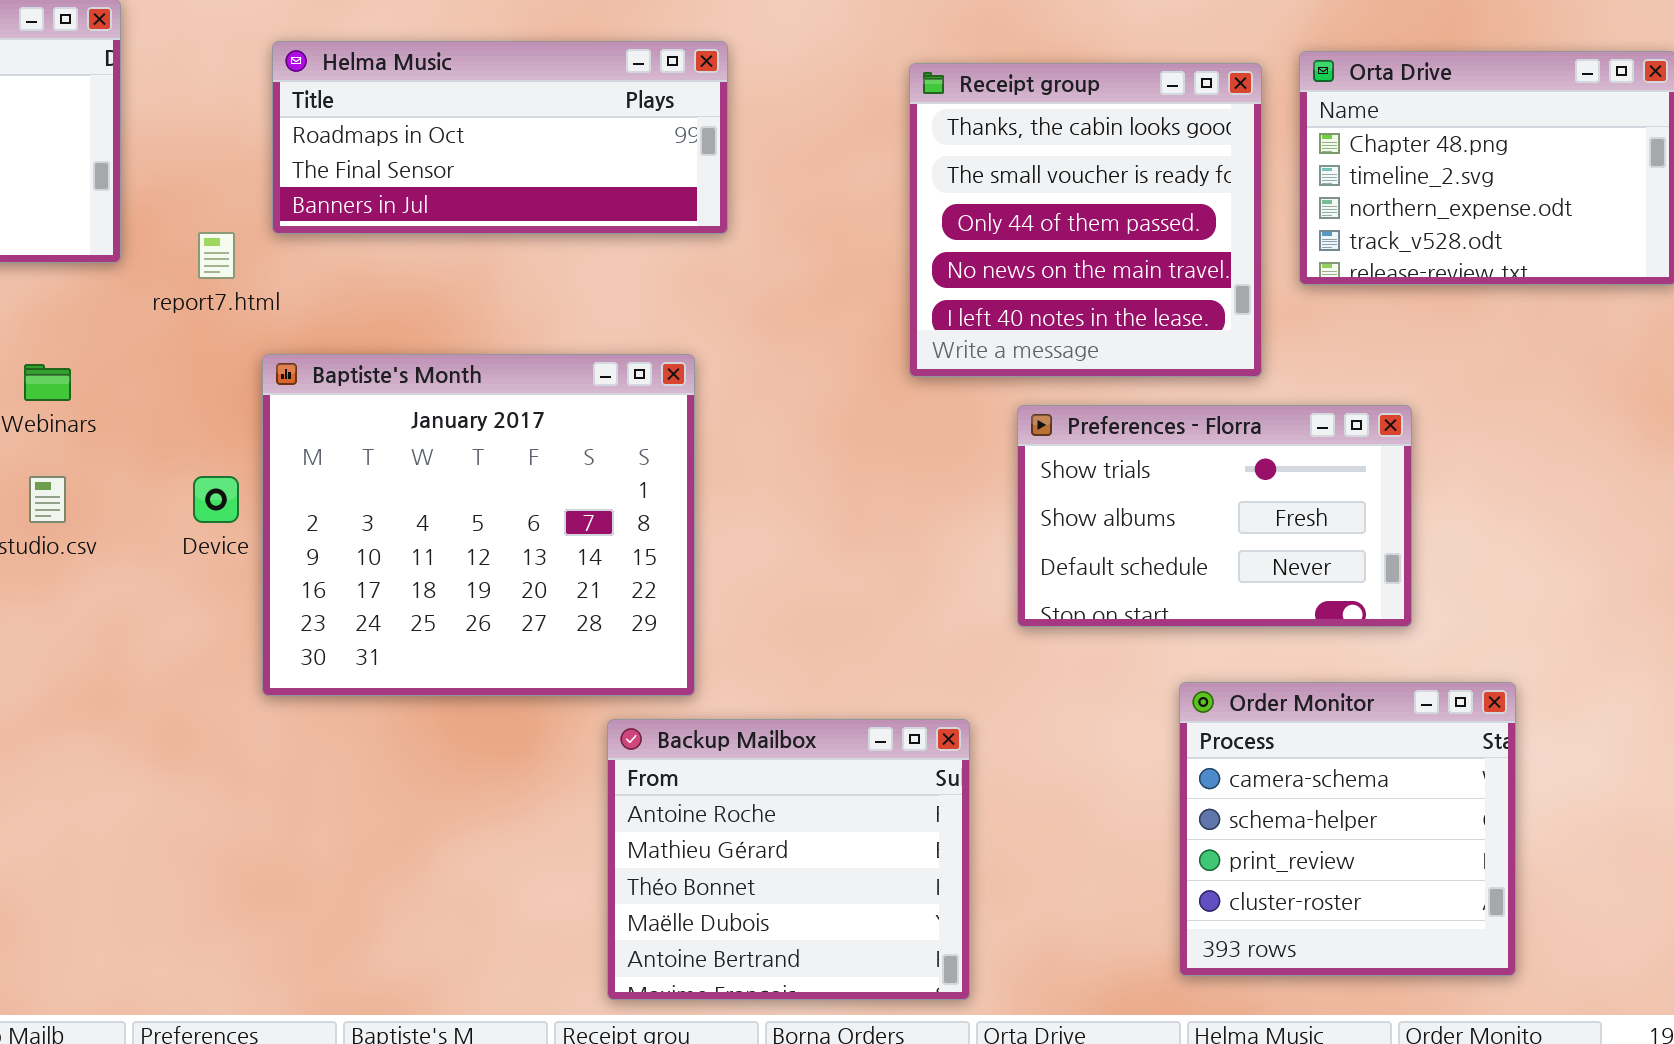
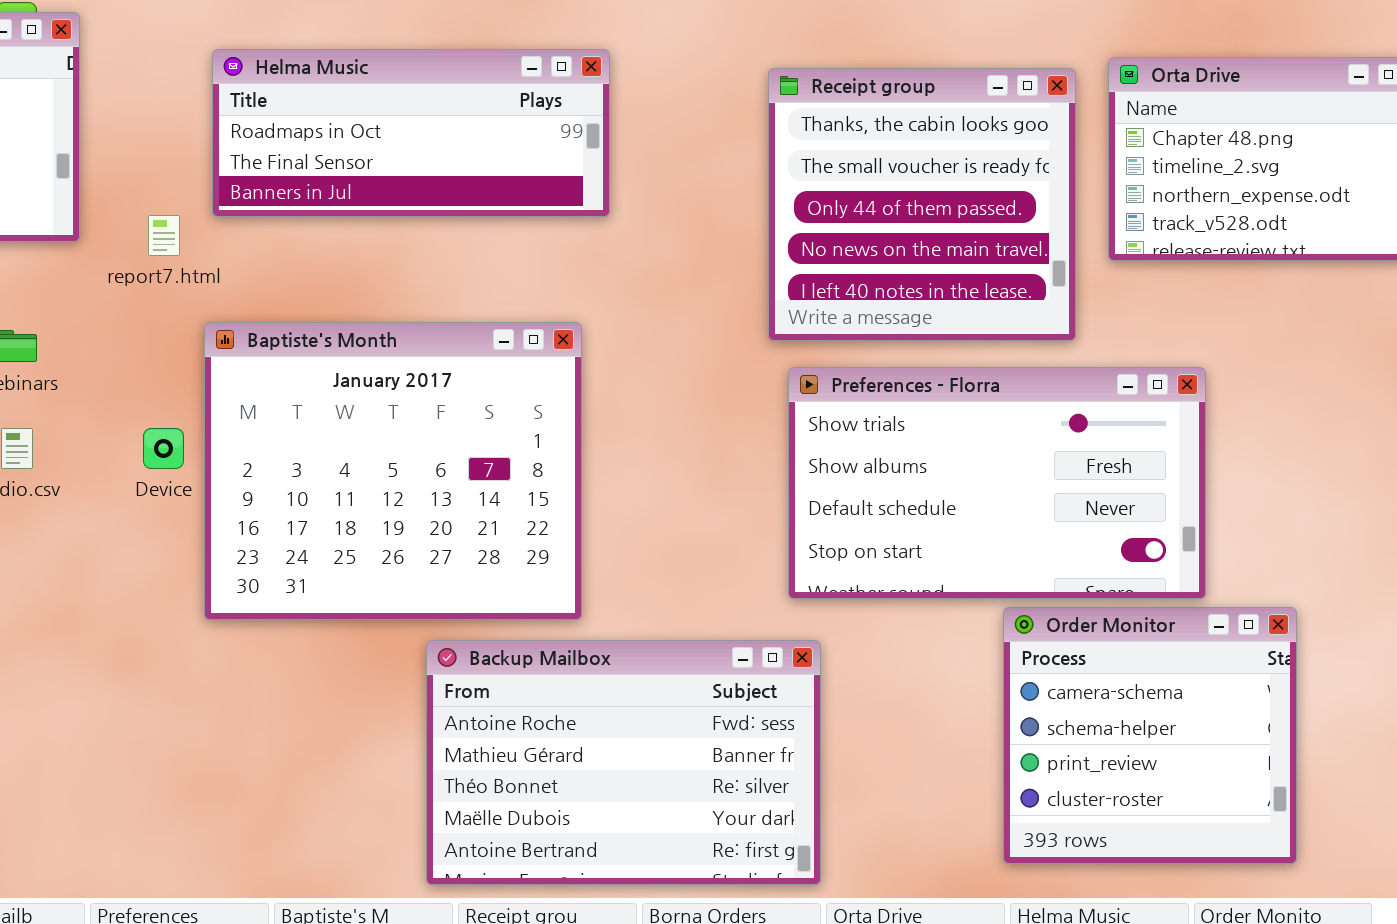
Preferences - Florra: [1017,405,1412,627] -> [788,367,1206,599], resized
Backup Mailbox: [607,719,970,1000] -> [426,640,821,885], resized

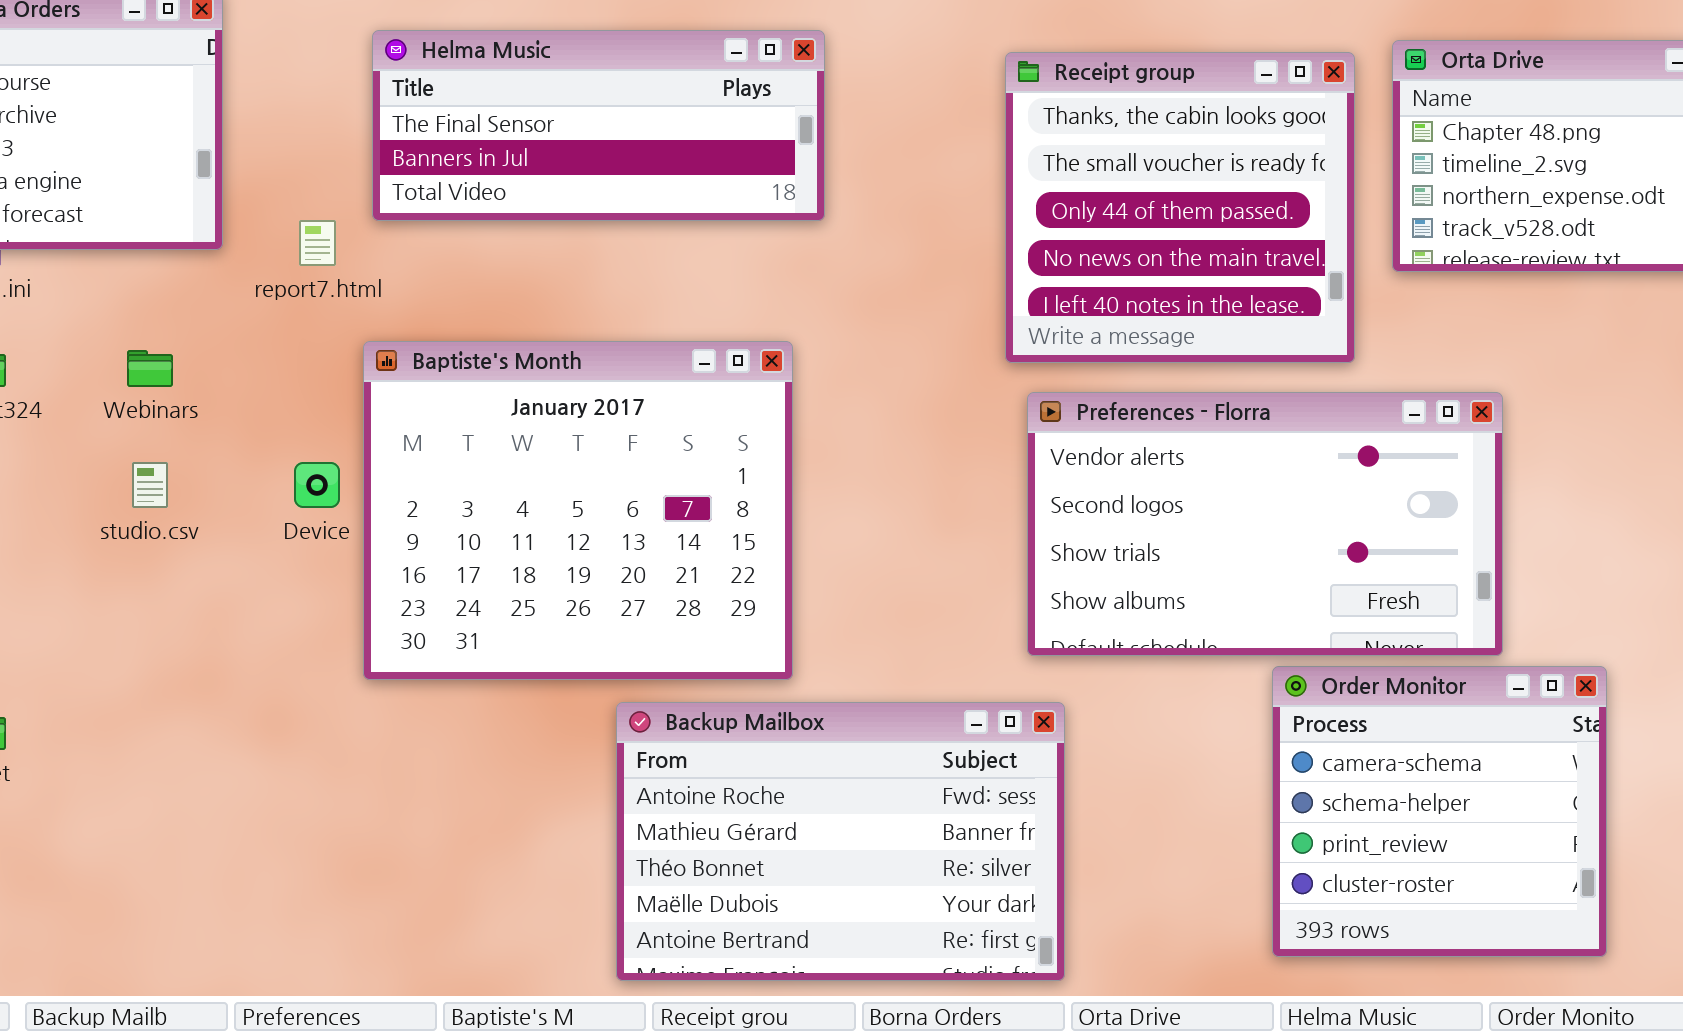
Helma Music: [212,49,610,217] -> [372,30,825,221], scrolled down 1 row
Preferences - Florra: [788,367,1206,599] -> [1027,392,1503,656], scrolled up 2 rows

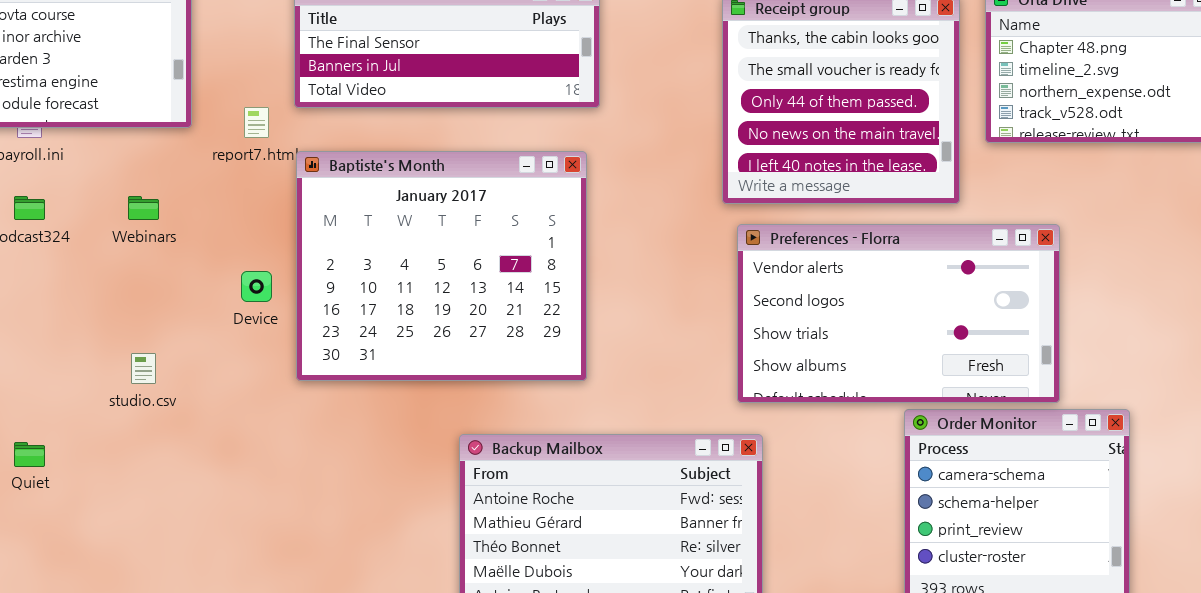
Baptiste's Month: [363,341,793,680] -> [296,151,587,381], moved
studio.csv: [132,462,168,508] -> [131,353,156,384], moved

